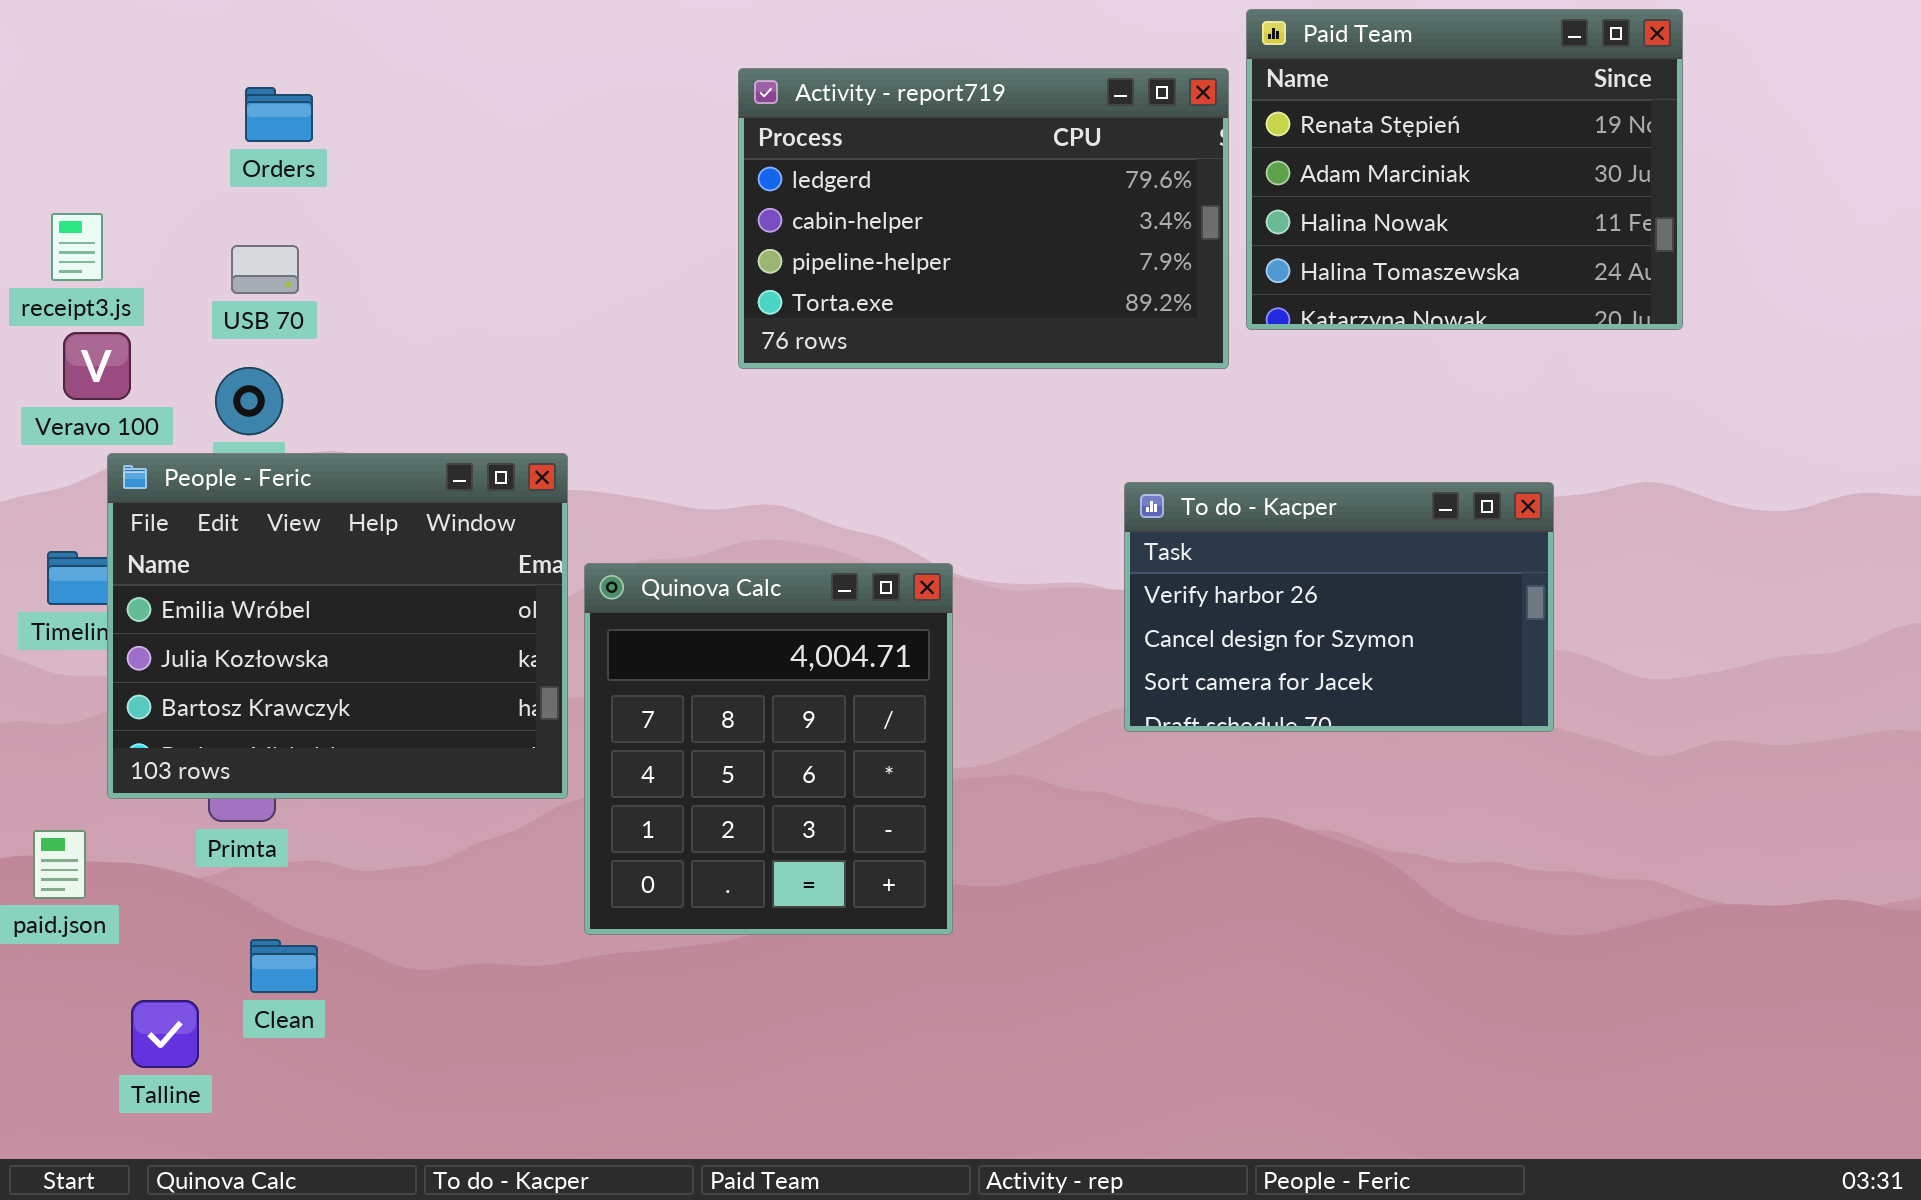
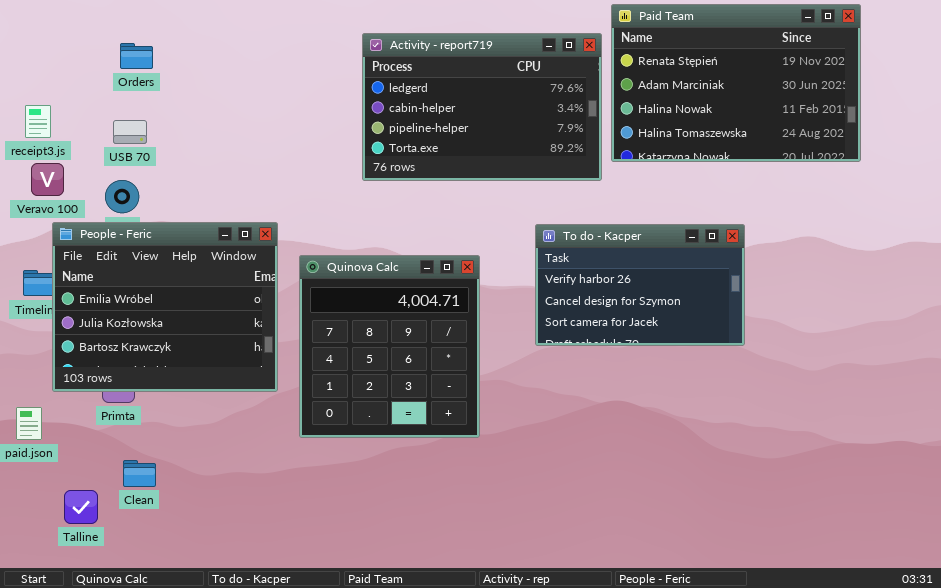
Paid Team: [1246,9,1683,330] -> [611,4,861,162], resized
To do - Kacper: [1124,482,1554,732] -> [535,224,745,346], moved
Quinova Calc: [584,563,953,935] -> [299,255,480,438], moved

